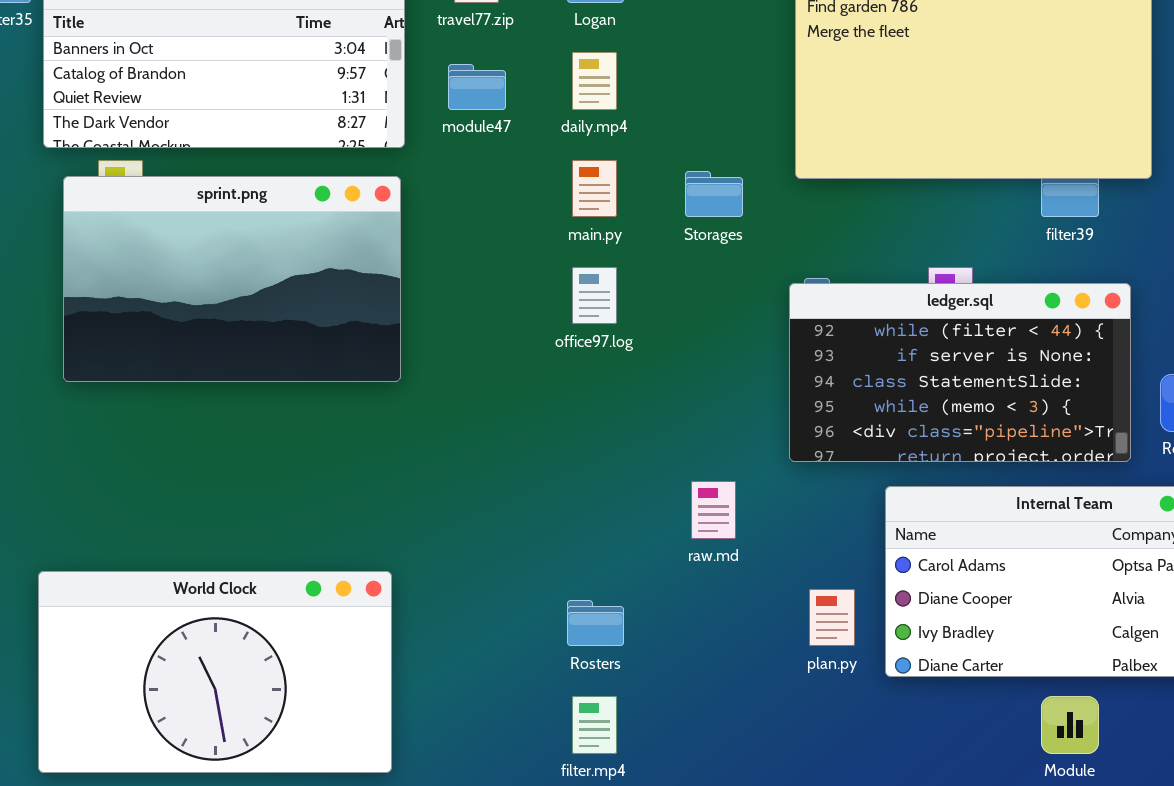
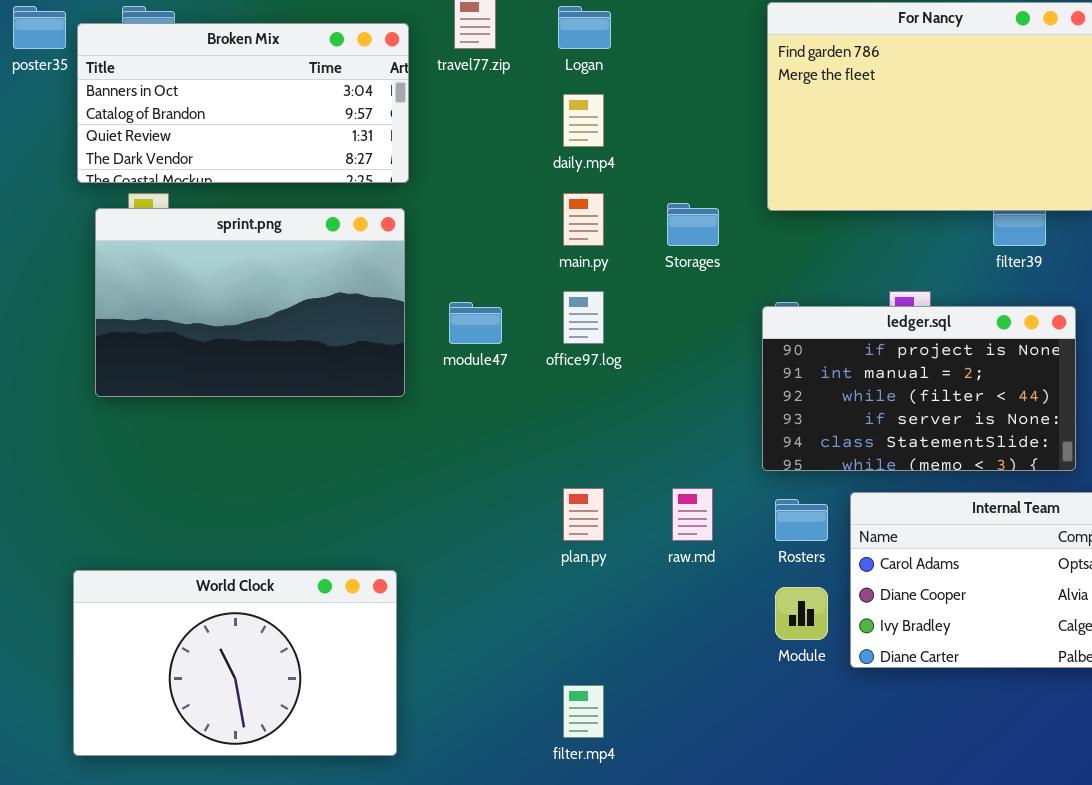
module47: [448,64,506,110] -> [449,302,502,344], moved
ledger.sql: [789,283,1131,462] -> [762,306,1076,471], scrolled up 2 rows
plan.py: [809,589,855,646] -> [563,488,604,541], moved
Rosters: [567,600,624,646] -> [775,499,828,541], moved
Module: [1041,696,1099,754] -> [775,587,828,640], moved

